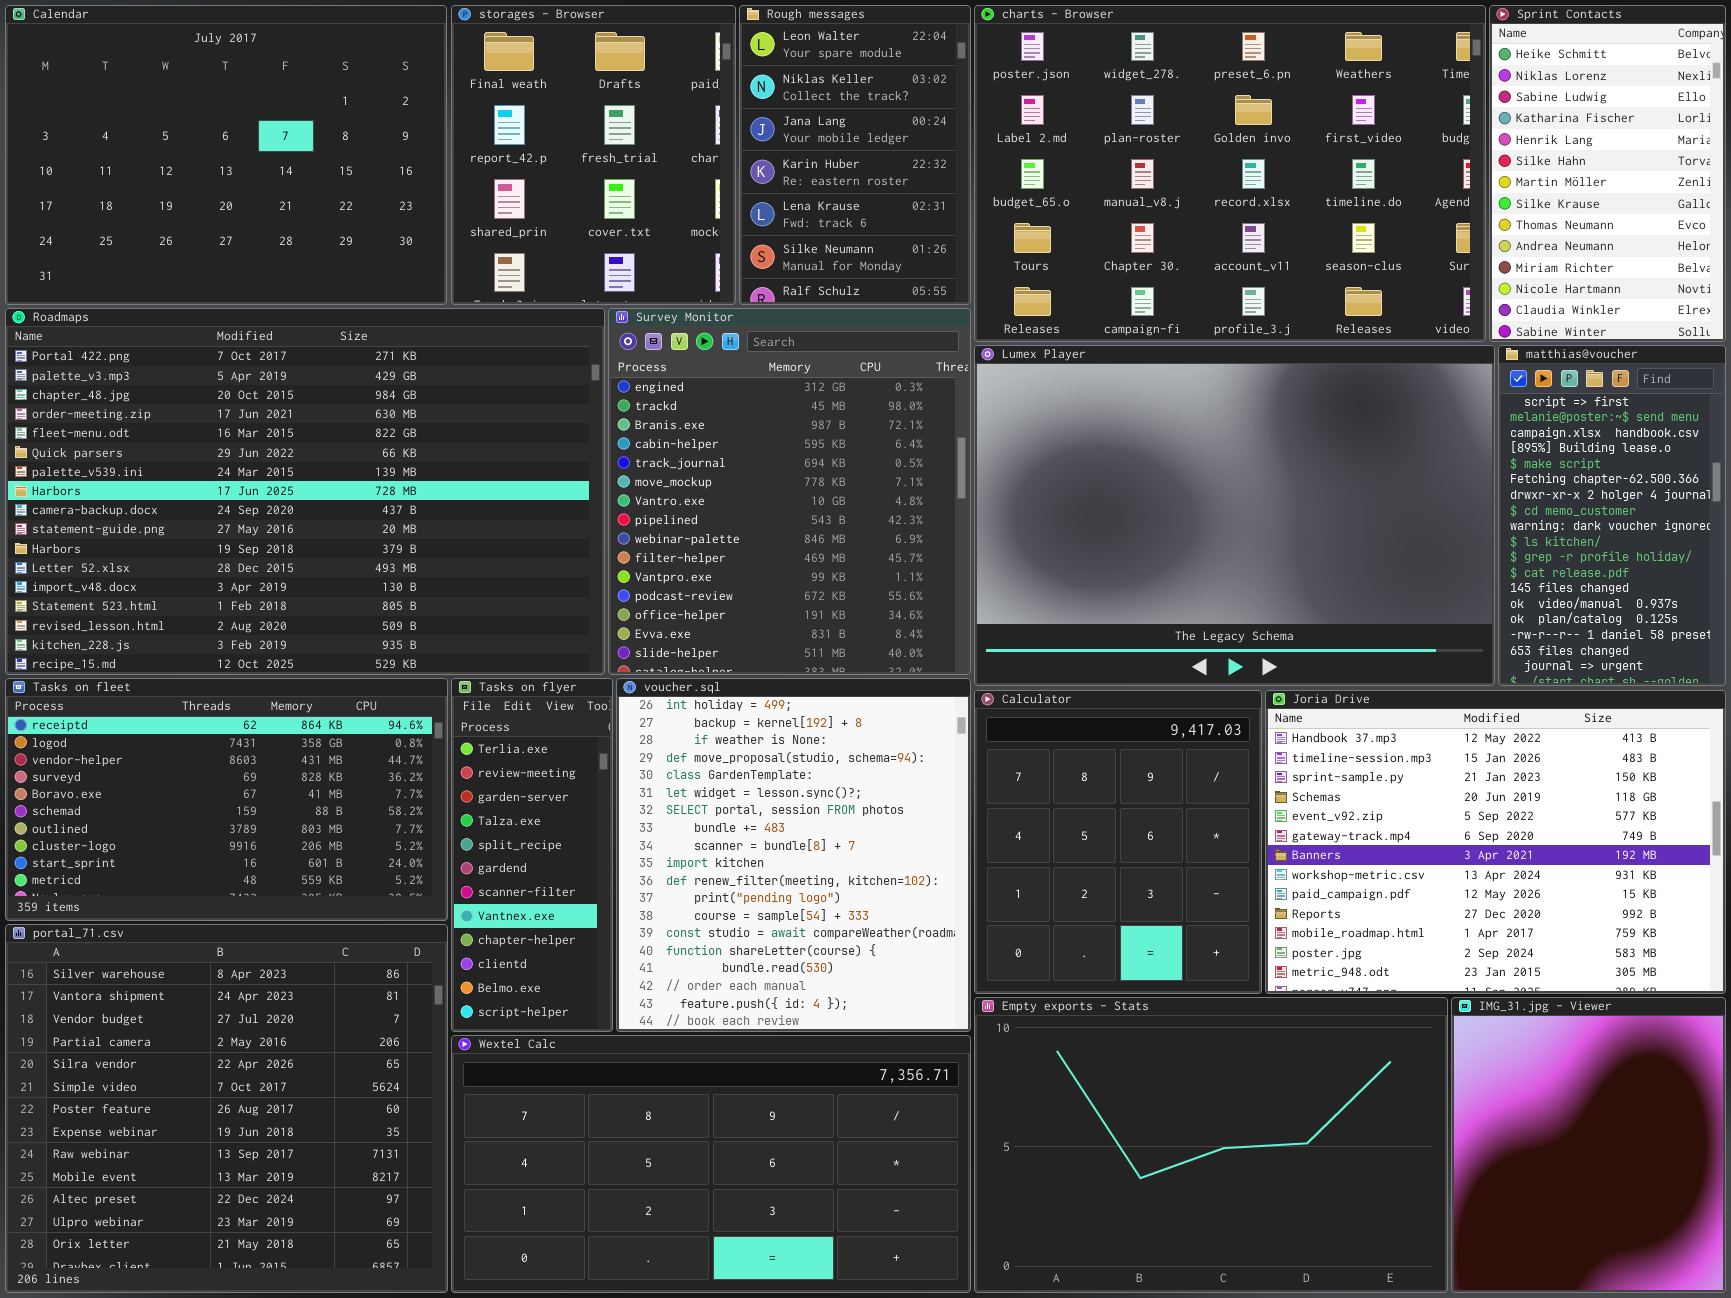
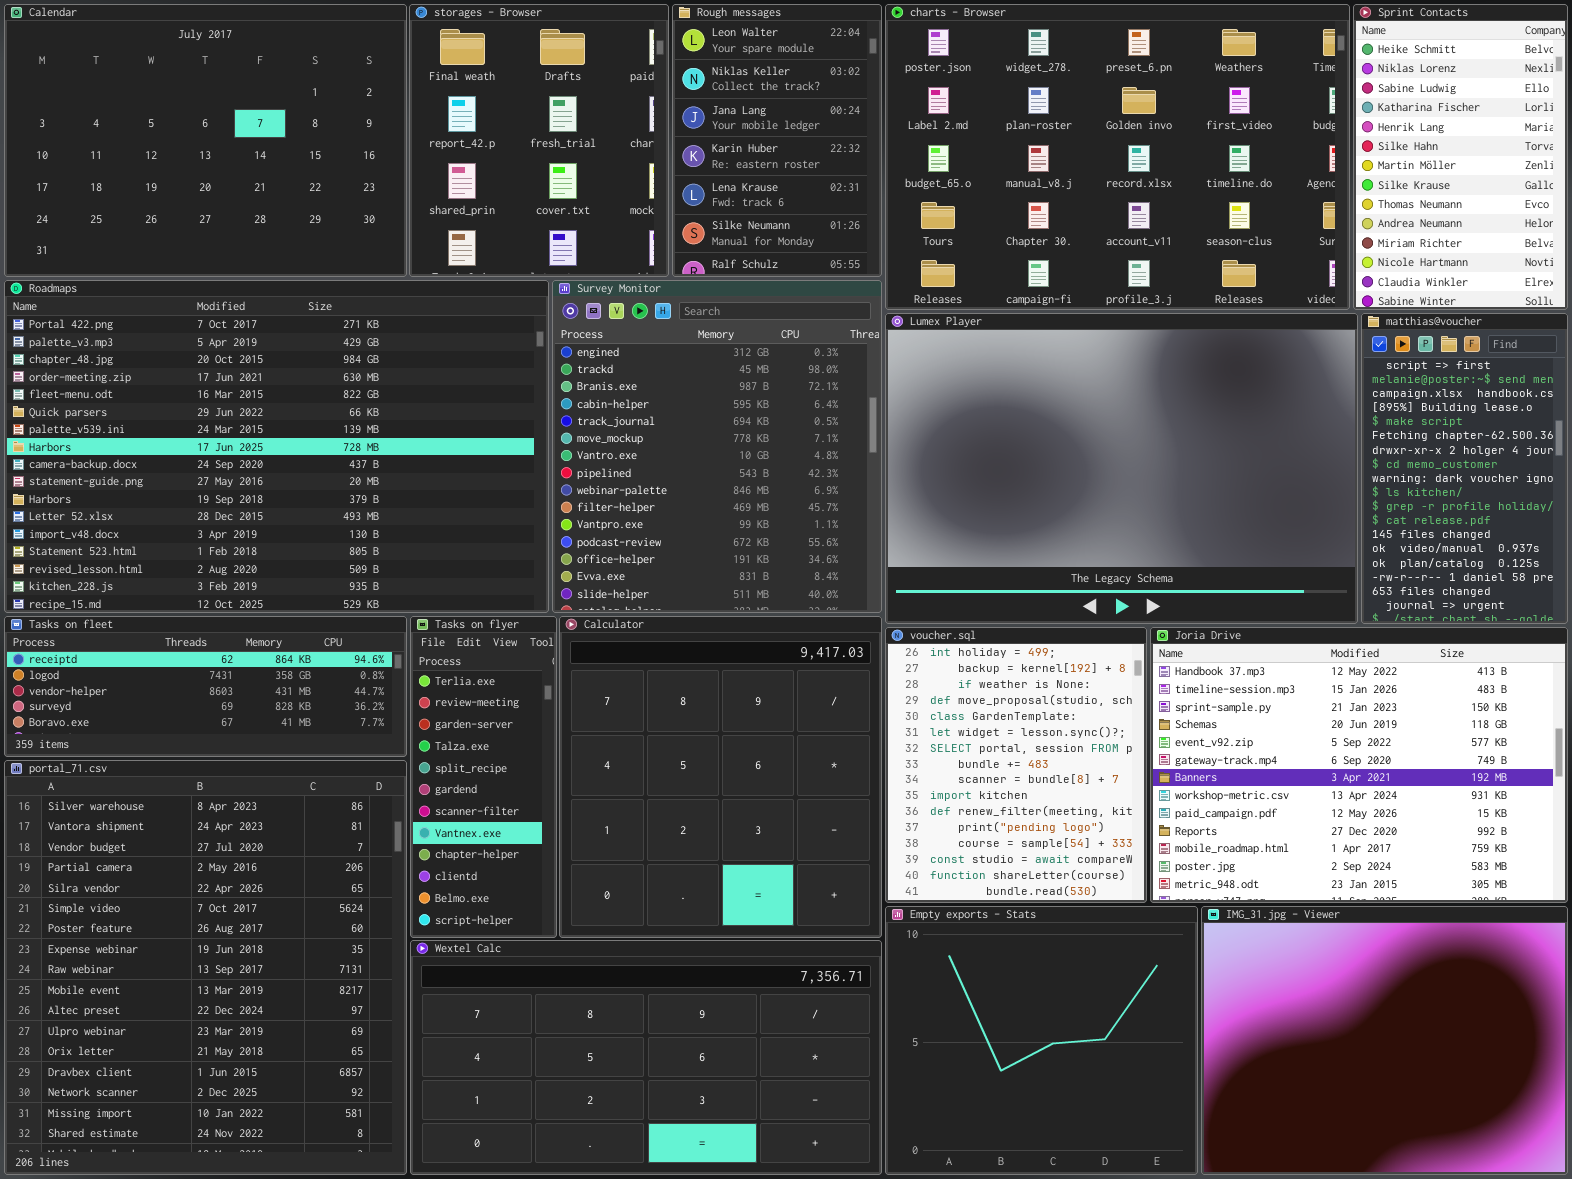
Tasks on fleet: [5,678,448,921] -> [4,616,407,757], resized
voucher.sql: [616,678,971,1032] -> [885,627,1147,903], moved, resized
Calculator: [974,690,1262,994] -> [559,616,882,938], moved, resized
portal_71.csv: [5,924,448,1293] -> [4,760,407,1175], resized
Empty exports - Stats: [974,997,1448,1293] -> [885,906,1198,1175], resized
IMG_31.jpg - Viewer: [1451,997,1726,1293] -> [1201,906,1568,1175], resized

